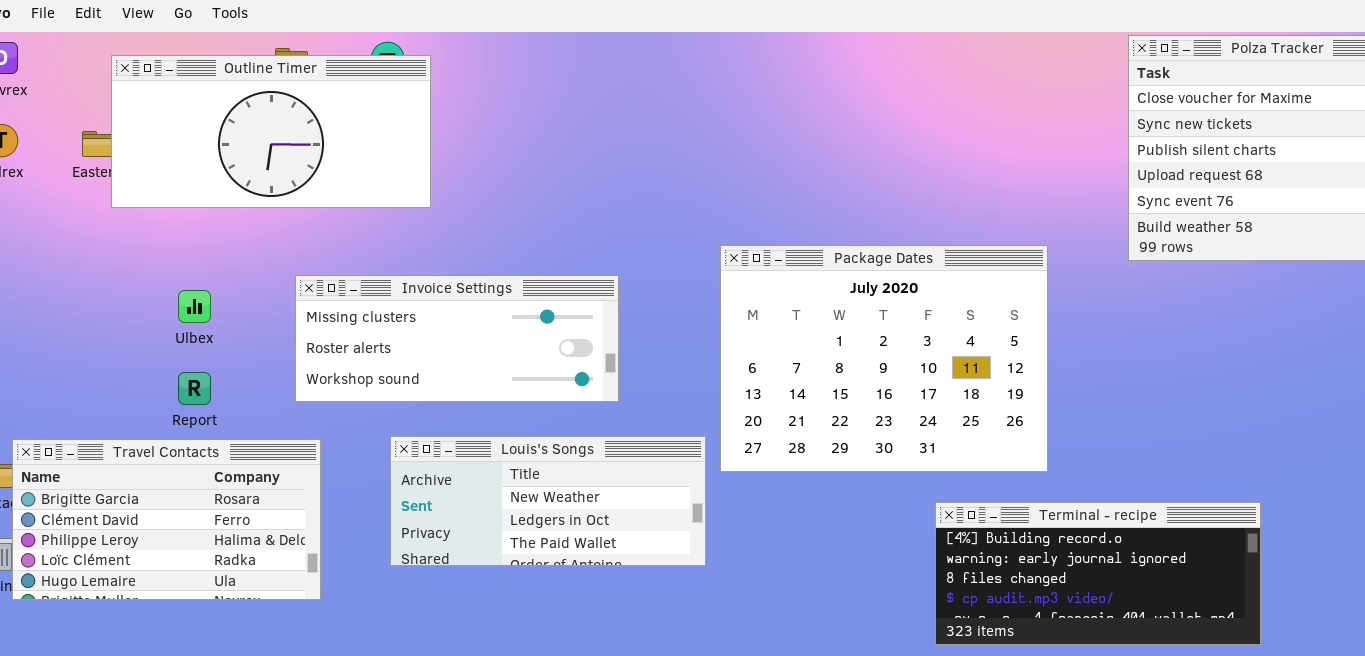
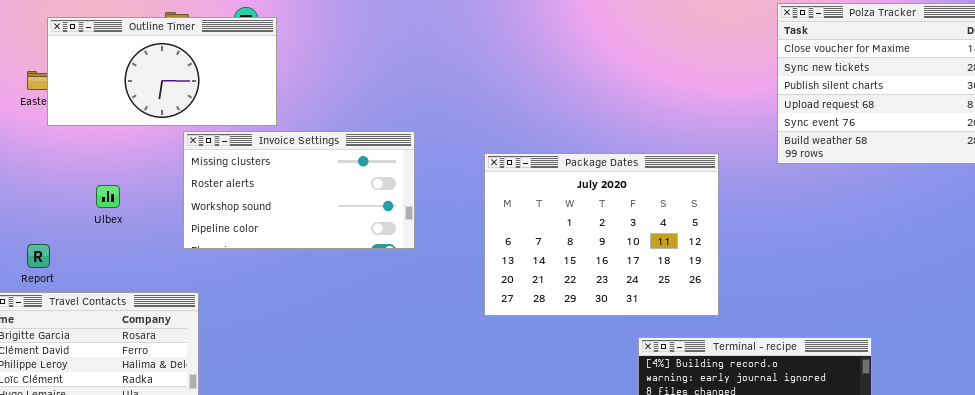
Invoice Settings: [295,275,619,402] -> [183,131,415,249], moved, resized
Report: [178,372,211,405] -> [27,244,50,268], moved
Louis's Songs: [390,436,706,566] -> none, closed

